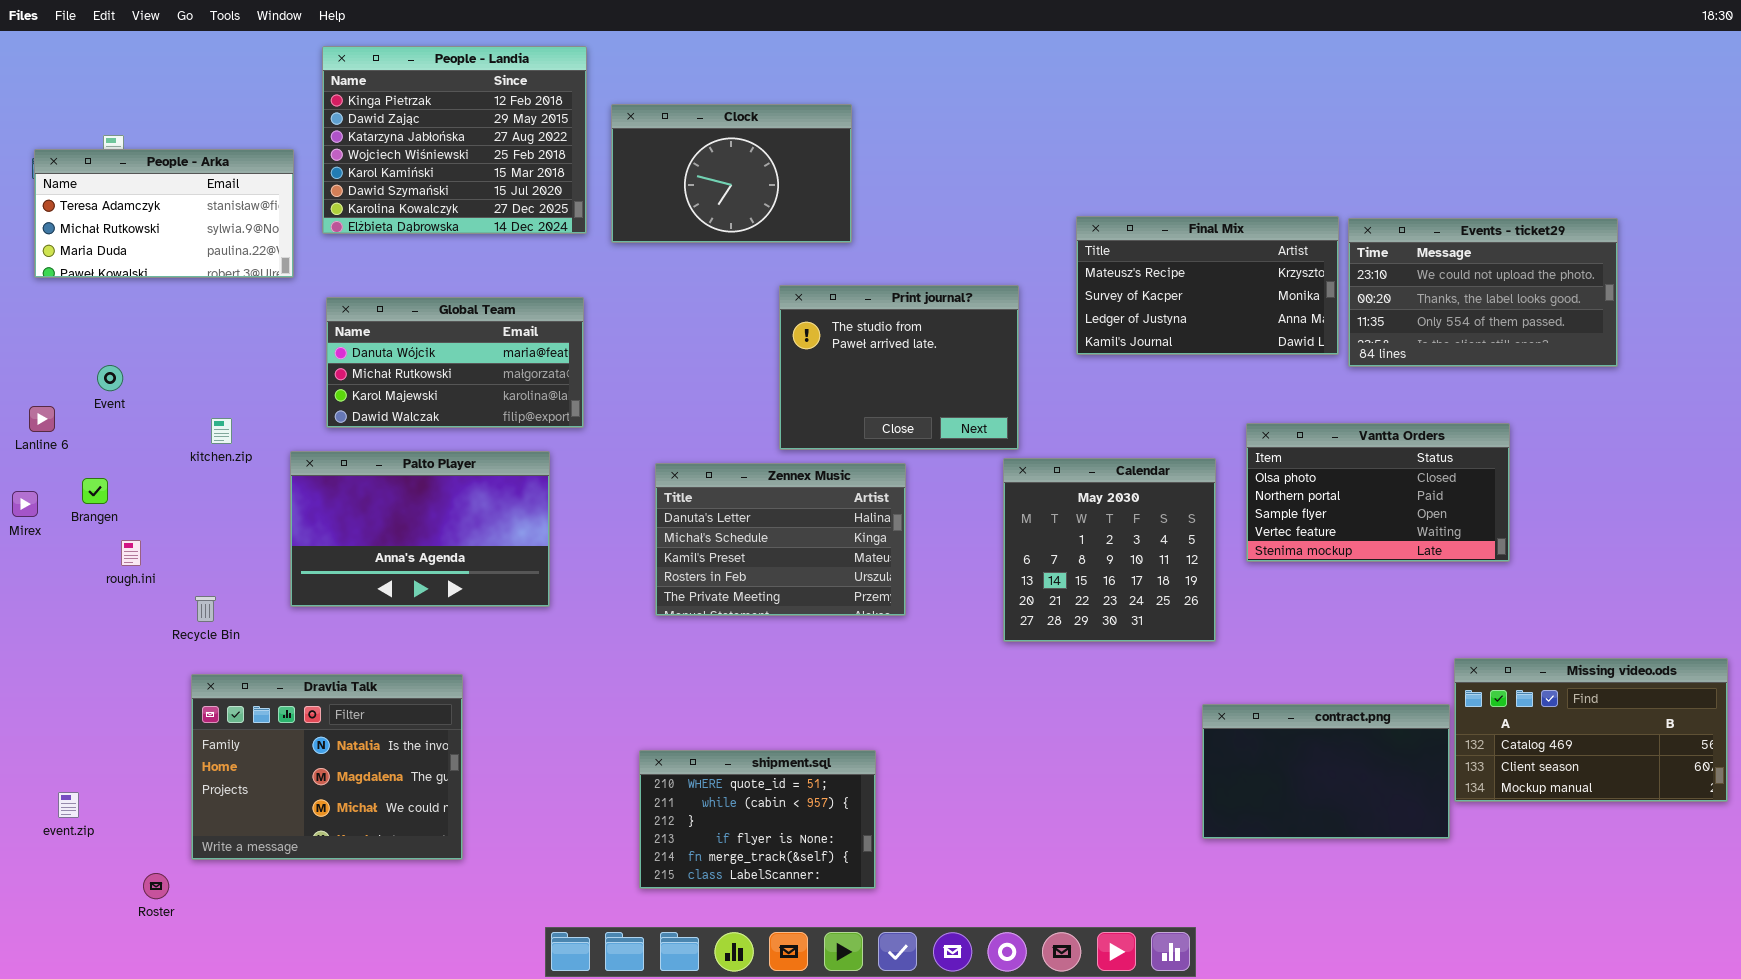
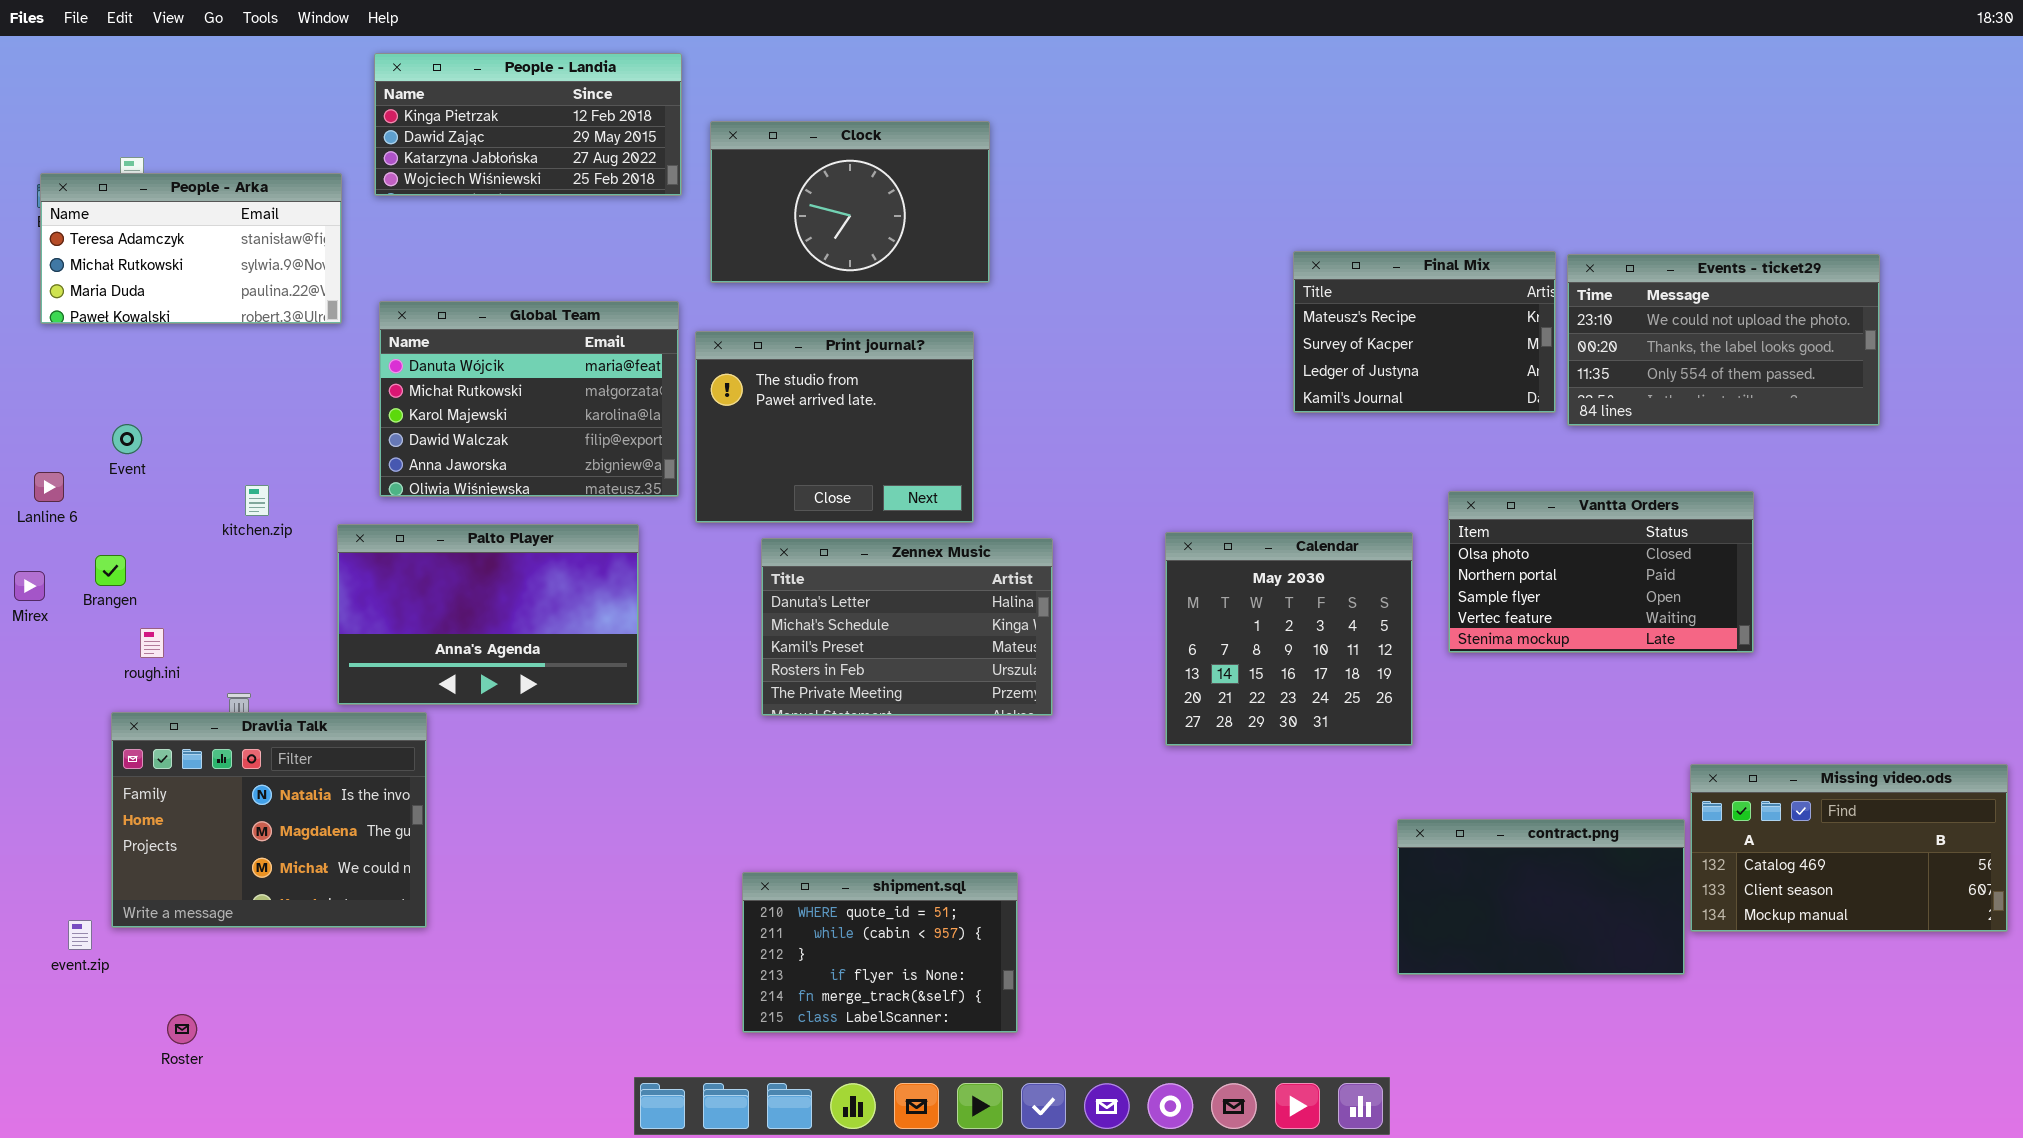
People - Landia: [322,46,587,234] -> [374,53,682,196], resized
Final Mix: [1076,216,1339,355] -> [1293,251,1556,413], resized
Print journal?: [779,285,1019,450] -> [695,331,974,523], moved
Global Team: [326,297,584,428] -> [379,301,679,497], resized
Dravlia Talk: [191,674,463,860] -> [111,712,427,928], moved

